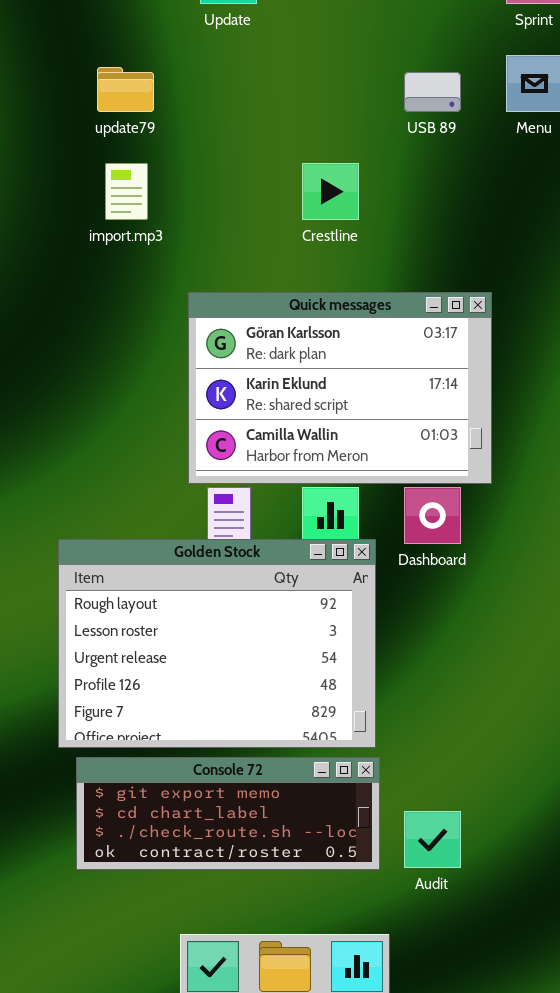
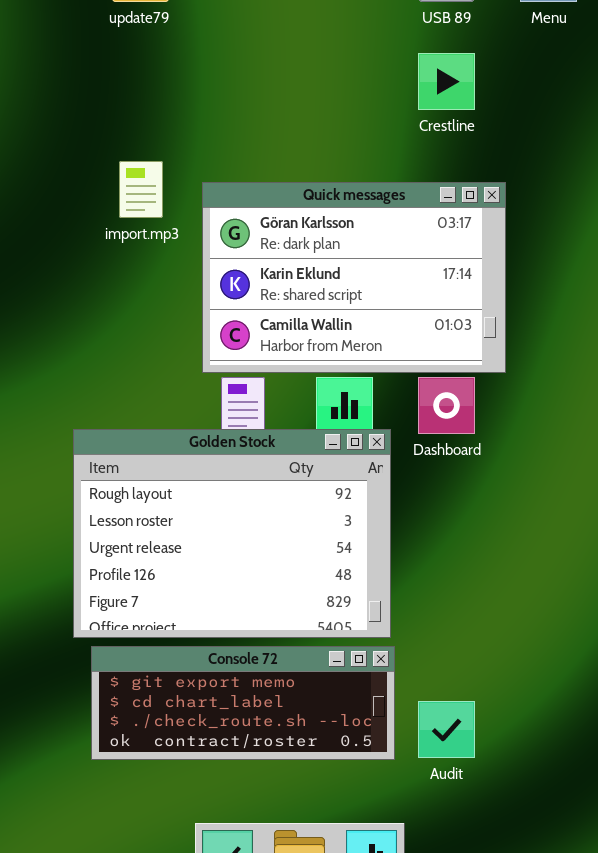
import.mp3: [105,163,148,220] -> [119,161,163,218], moved
Crestline: [302,163,359,220] -> [418,53,475,110], moved

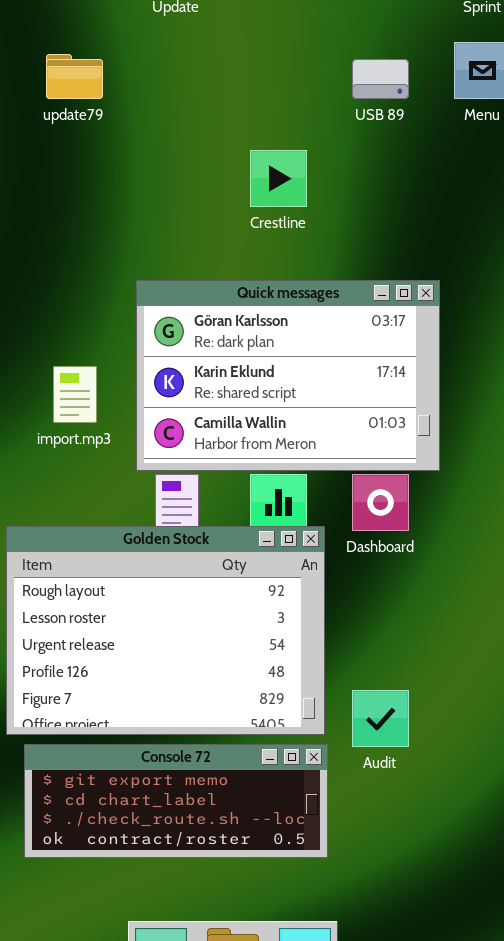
Crestline: [418,53,475,110] -> [250,150,307,207], moved
import.mp3: [119,161,163,218] -> [53,366,97,423], moved
Audit: [418,701,475,758] -> [352,690,409,747], moved

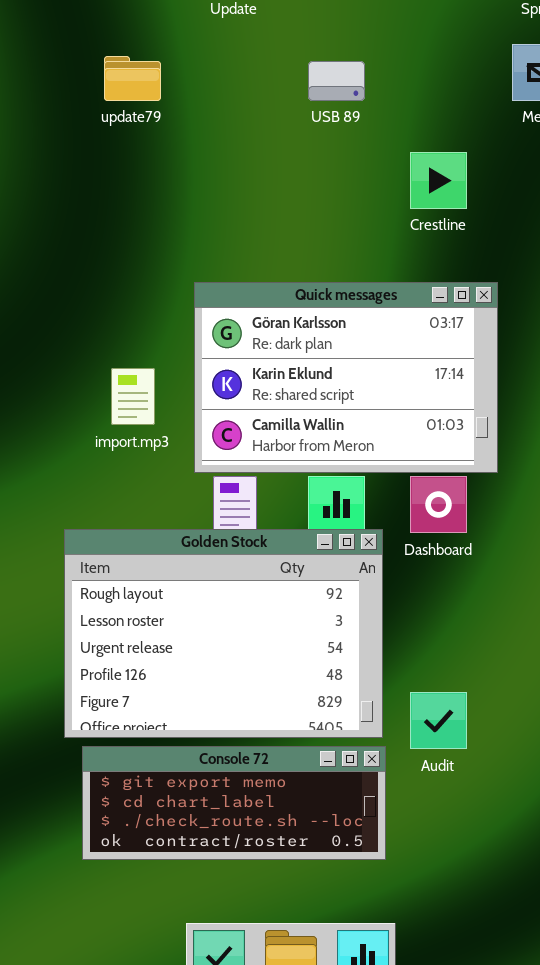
USB 89: [352,59,409,99] -> [308,61,365,101], moved
Crestline: [250,150,307,207] -> [410,152,467,209], moved

